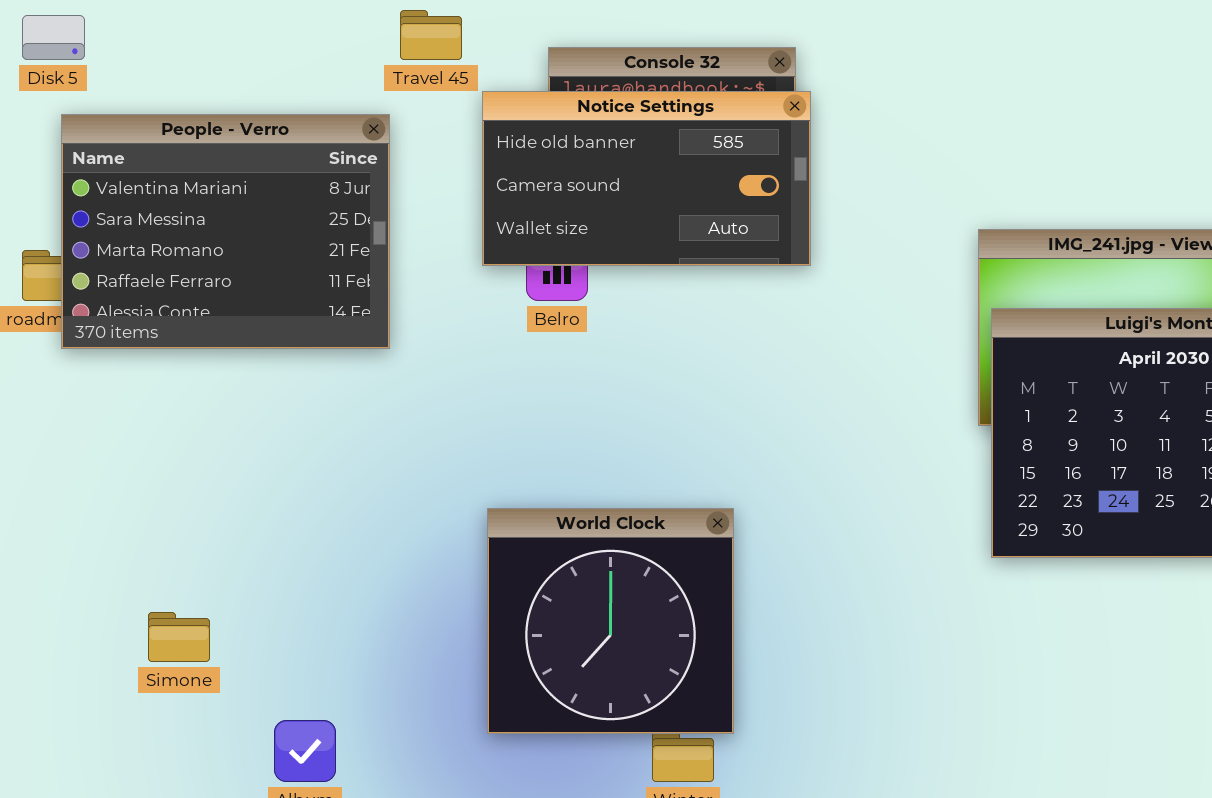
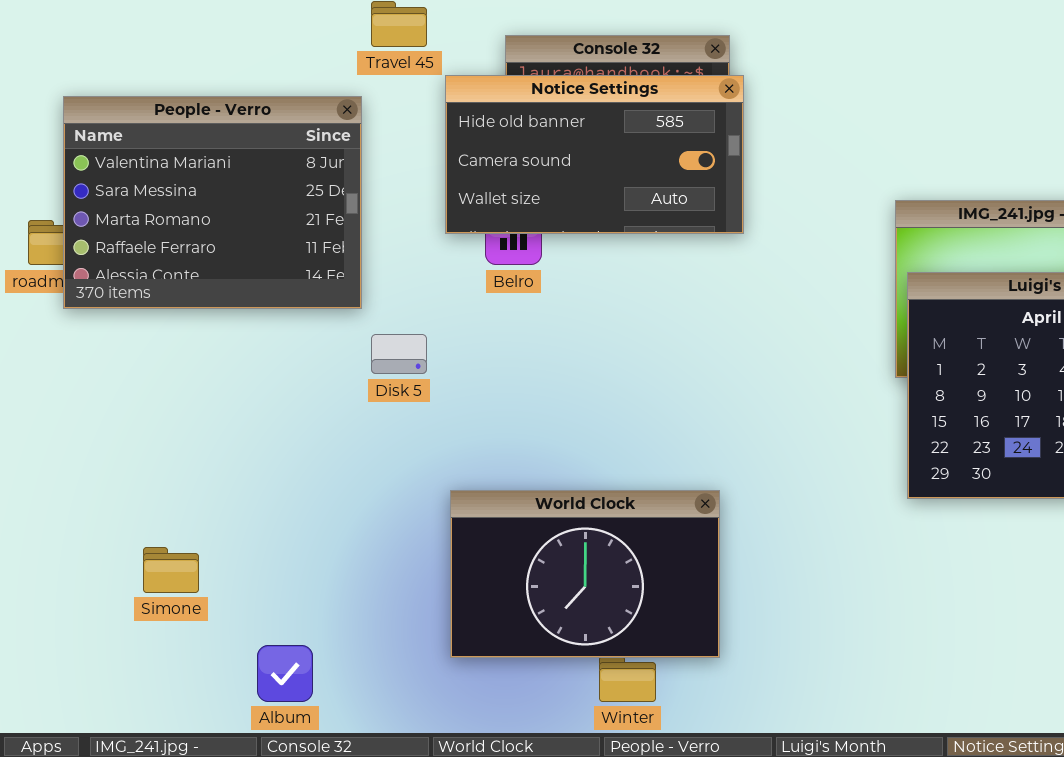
Disk 5: [22,15,85,60] -> [371,334,427,374], moved
World Clock: [487,508,734,734] -> [450,490,720,658], resized

